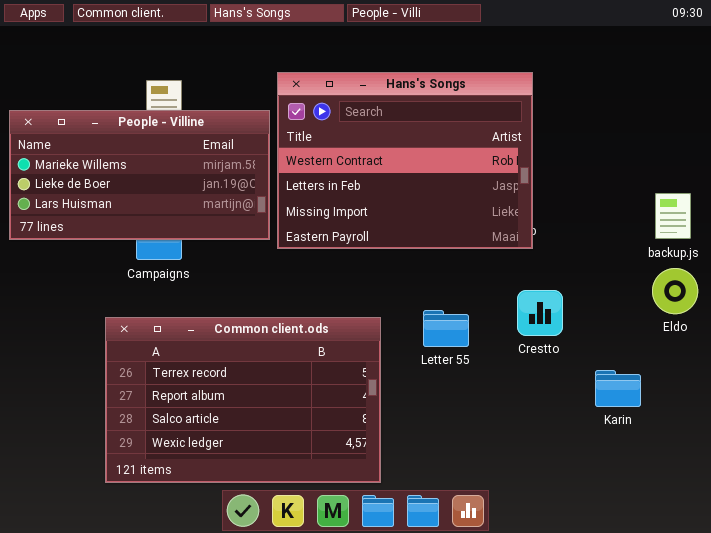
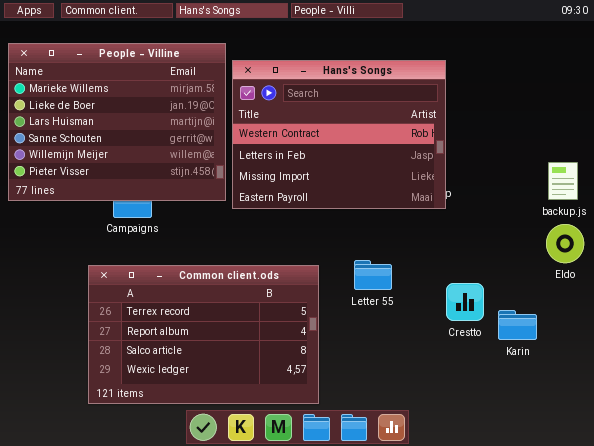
People - Villine: [9,110,270,240] -> [8,43,226,201], resized
Crestto: [517,290,563,336] -> [446,283,484,321], moved

